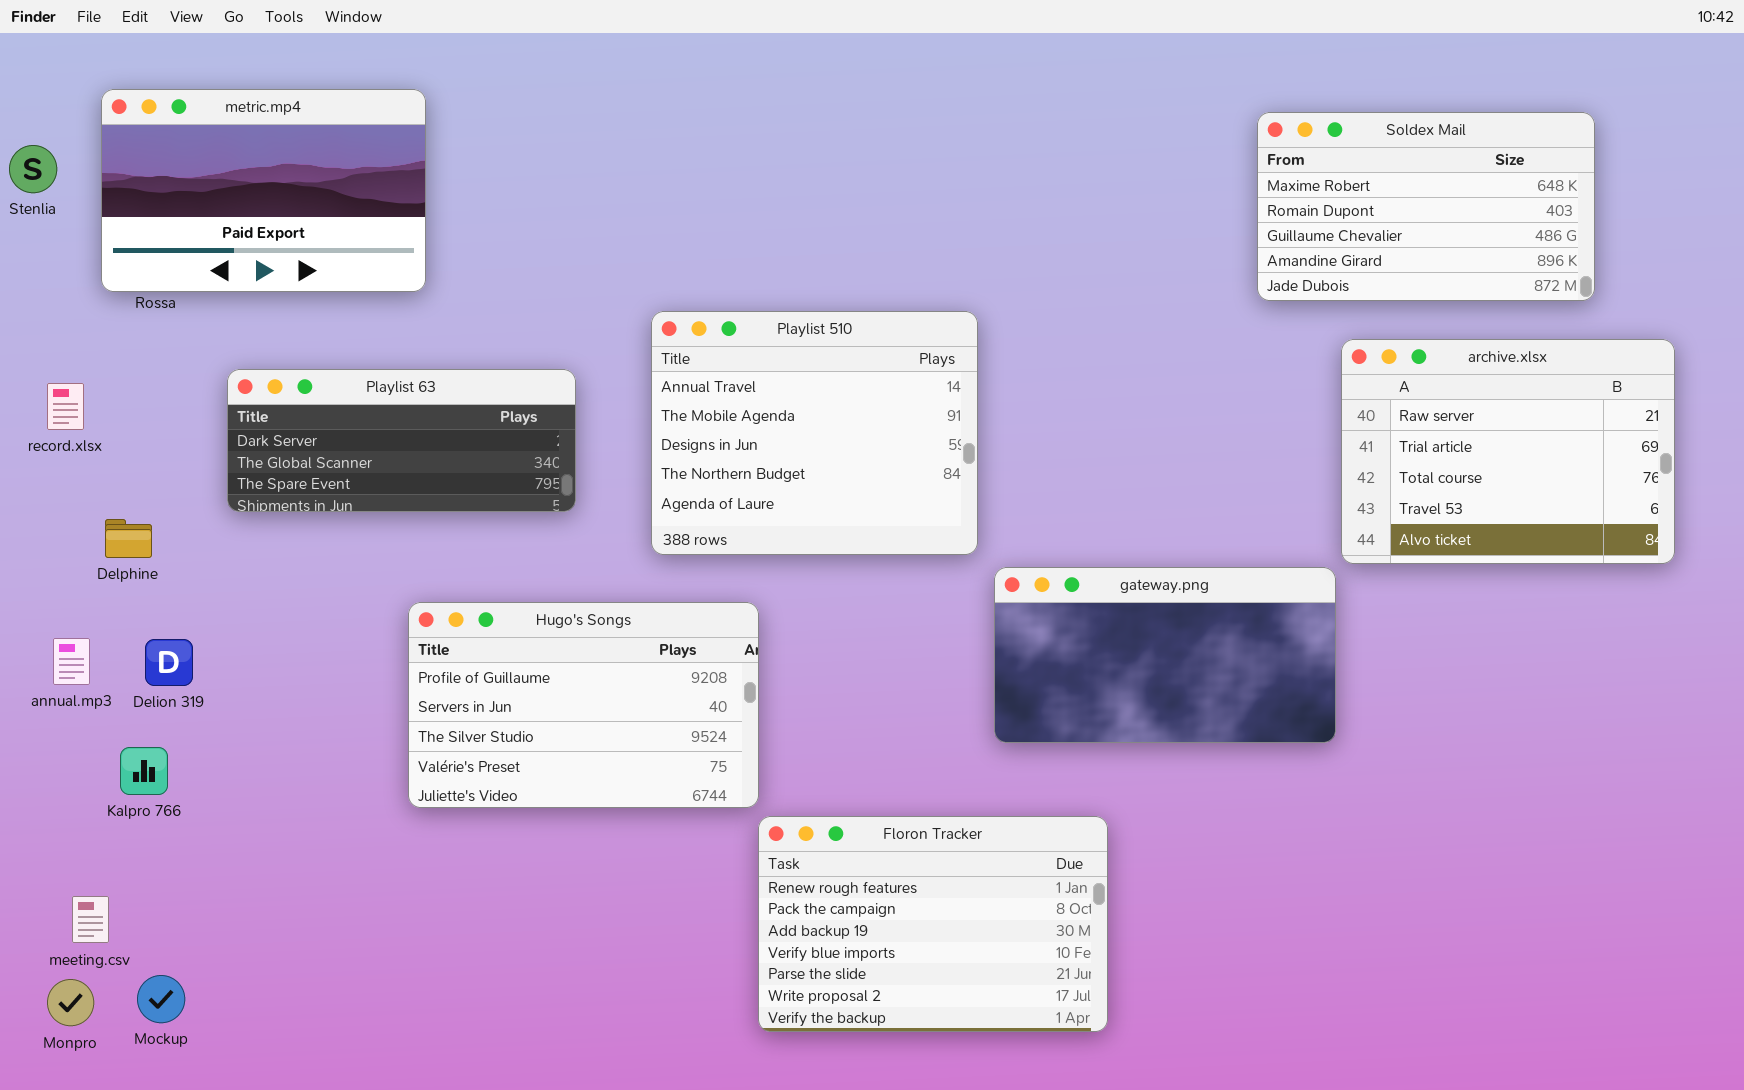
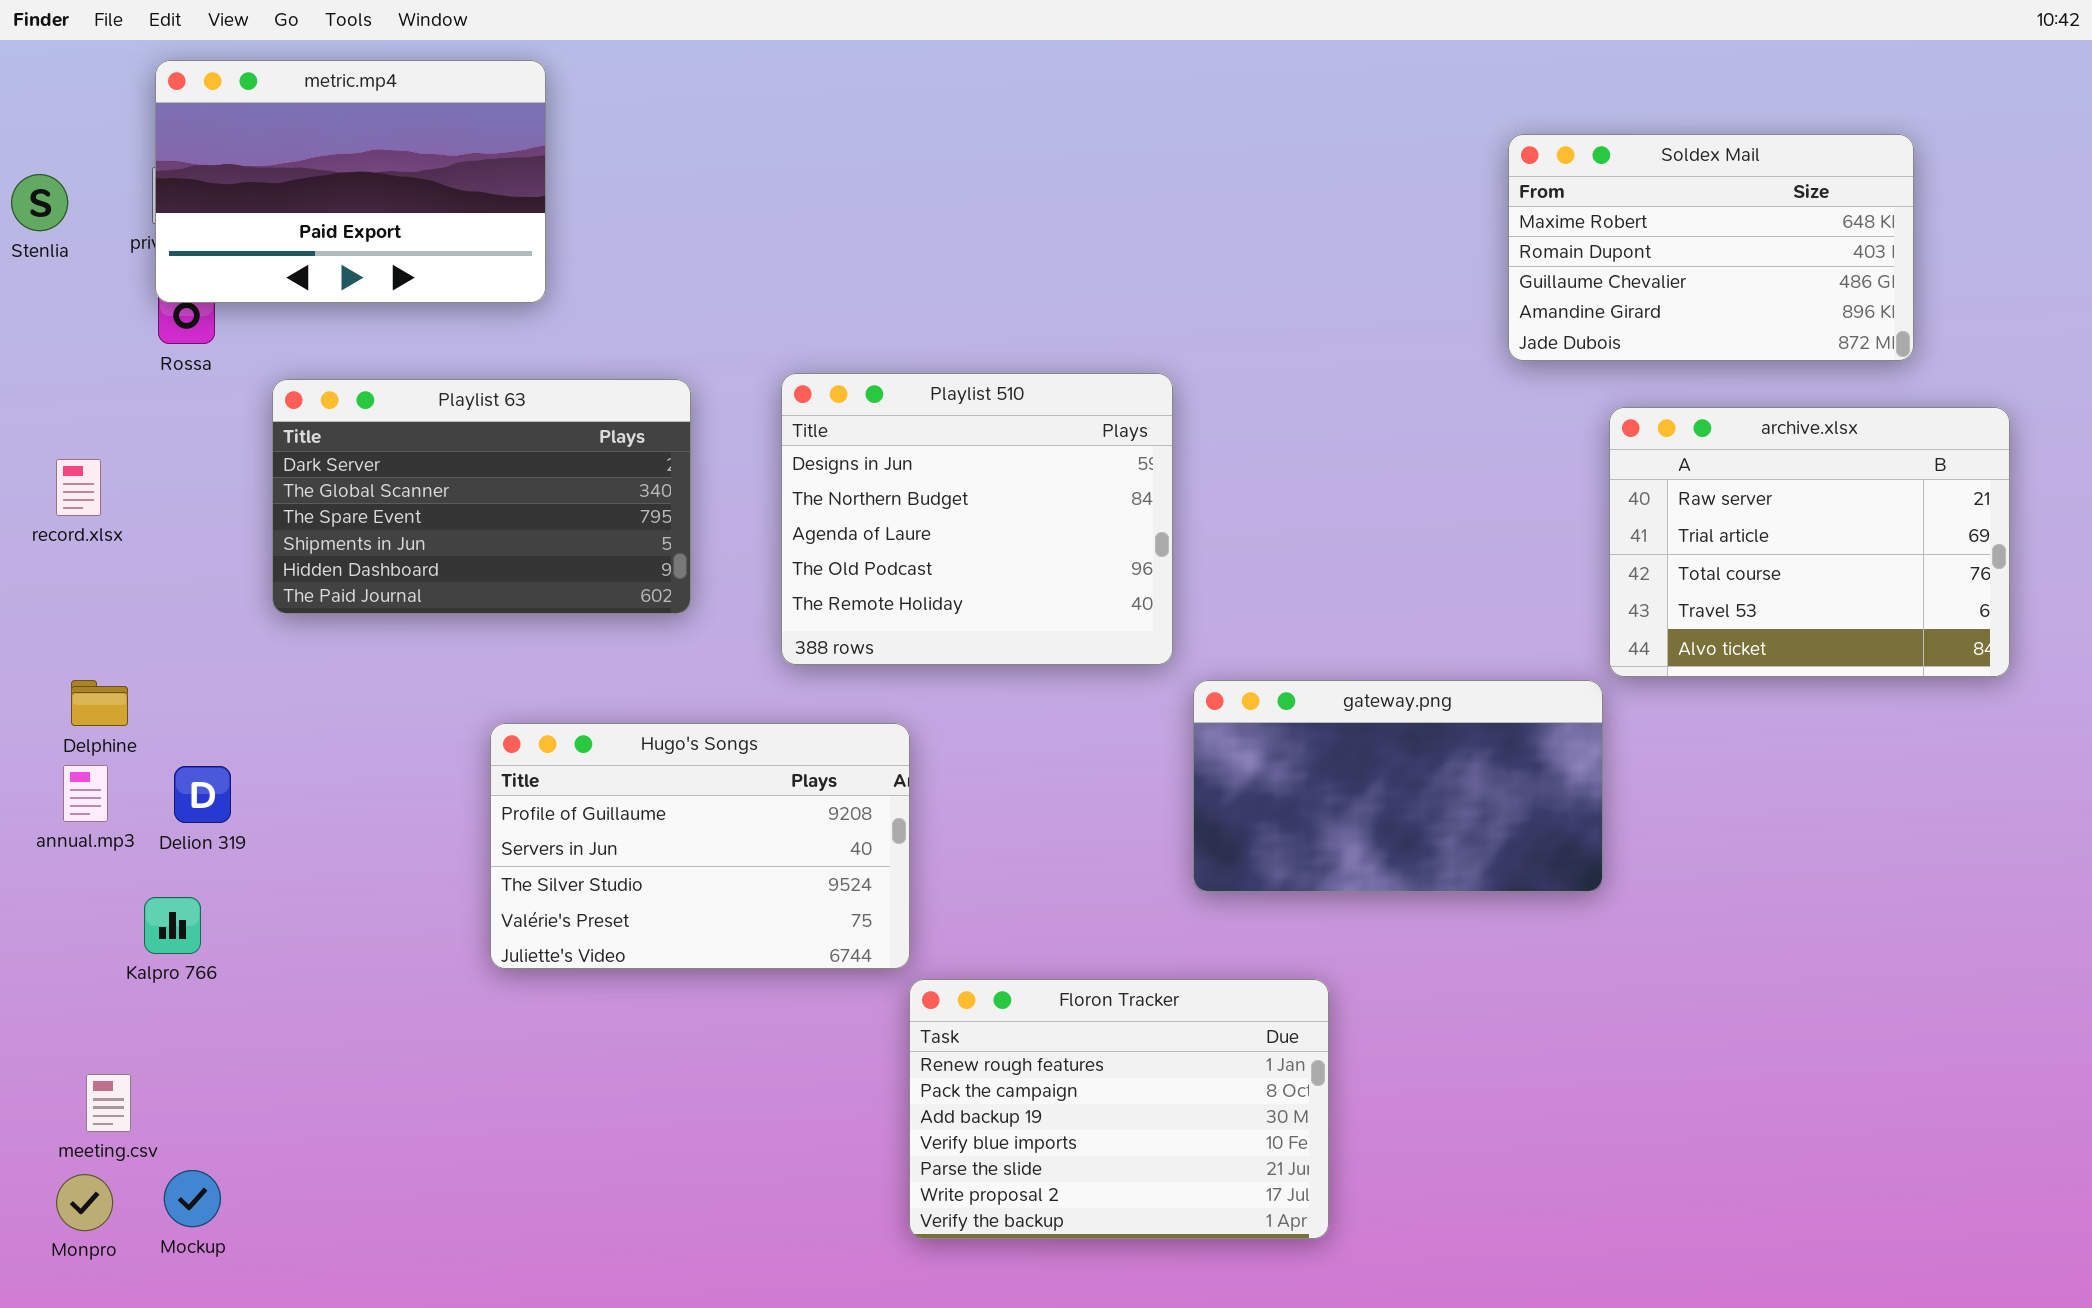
metric.mp4: [101,89,426,292] -> [155,60,546,303], moved
Playlist 510: [651,311,978,555] -> [781,373,1173,665], scrolled down 2 rows
Playlist 63: [227,369,576,512] -> [272,379,691,614], resized
Delphine: [105,519,152,558] -> [71,680,128,726], moved

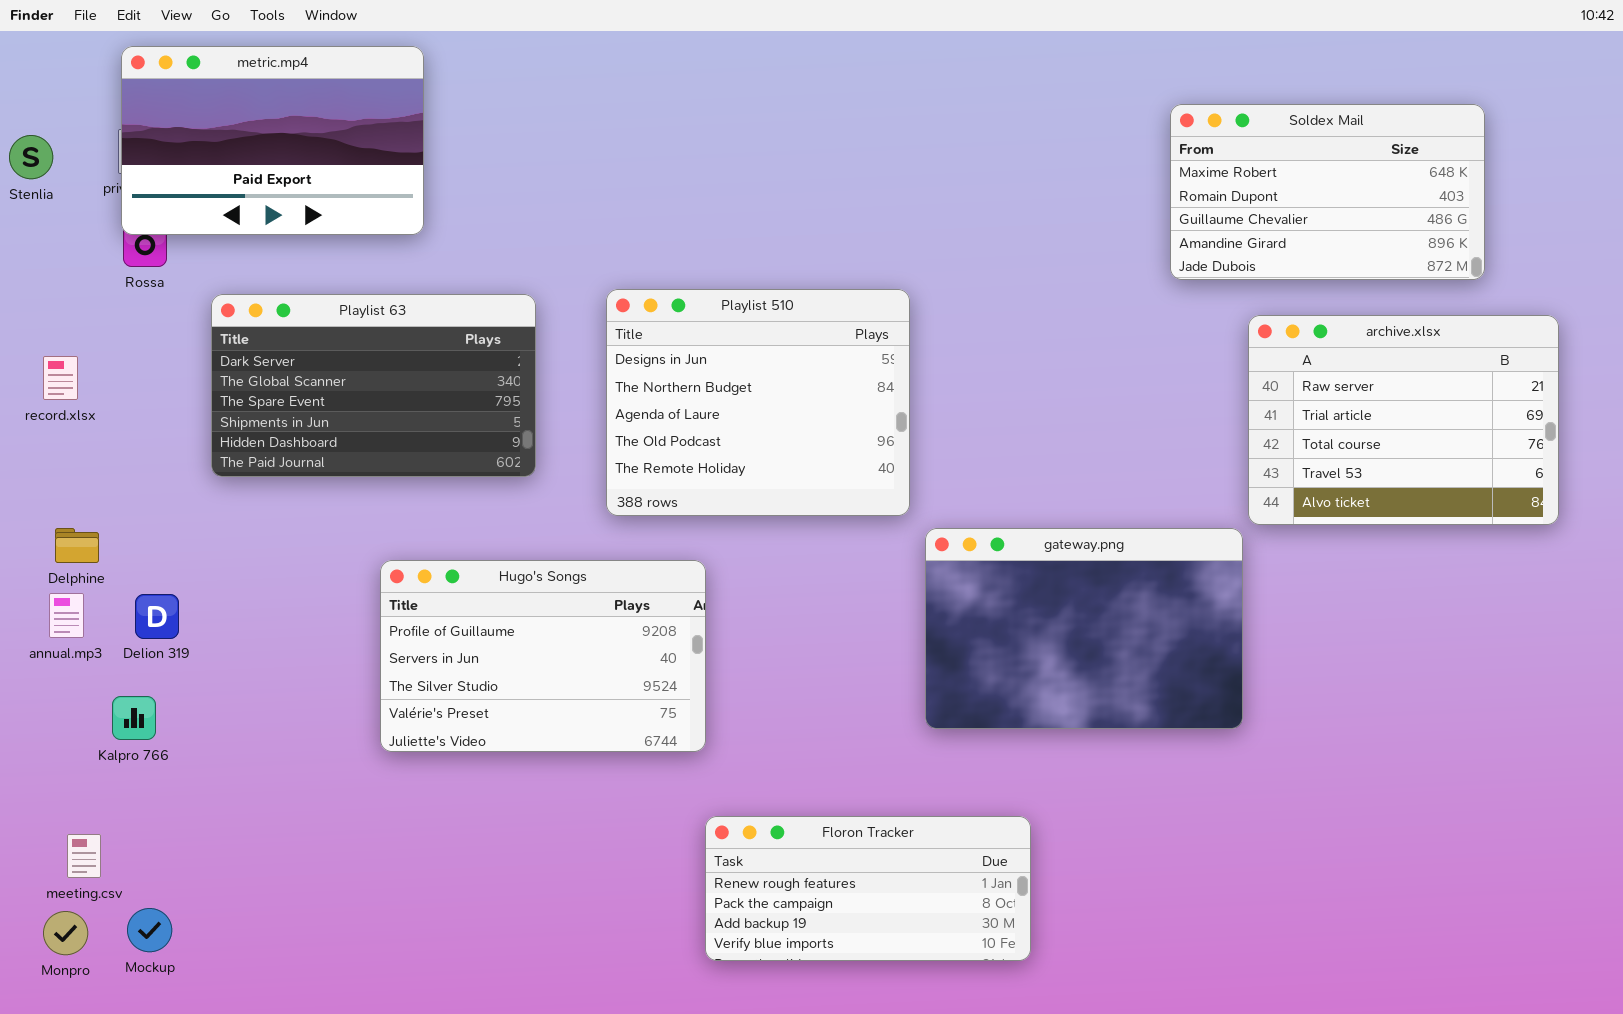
gateway.png: [1193,680,1603,892] -> [925,528,1243,729], resized
Floron Tracker: [909,979,1329,1239] -> [705,816,1031,961], resized

